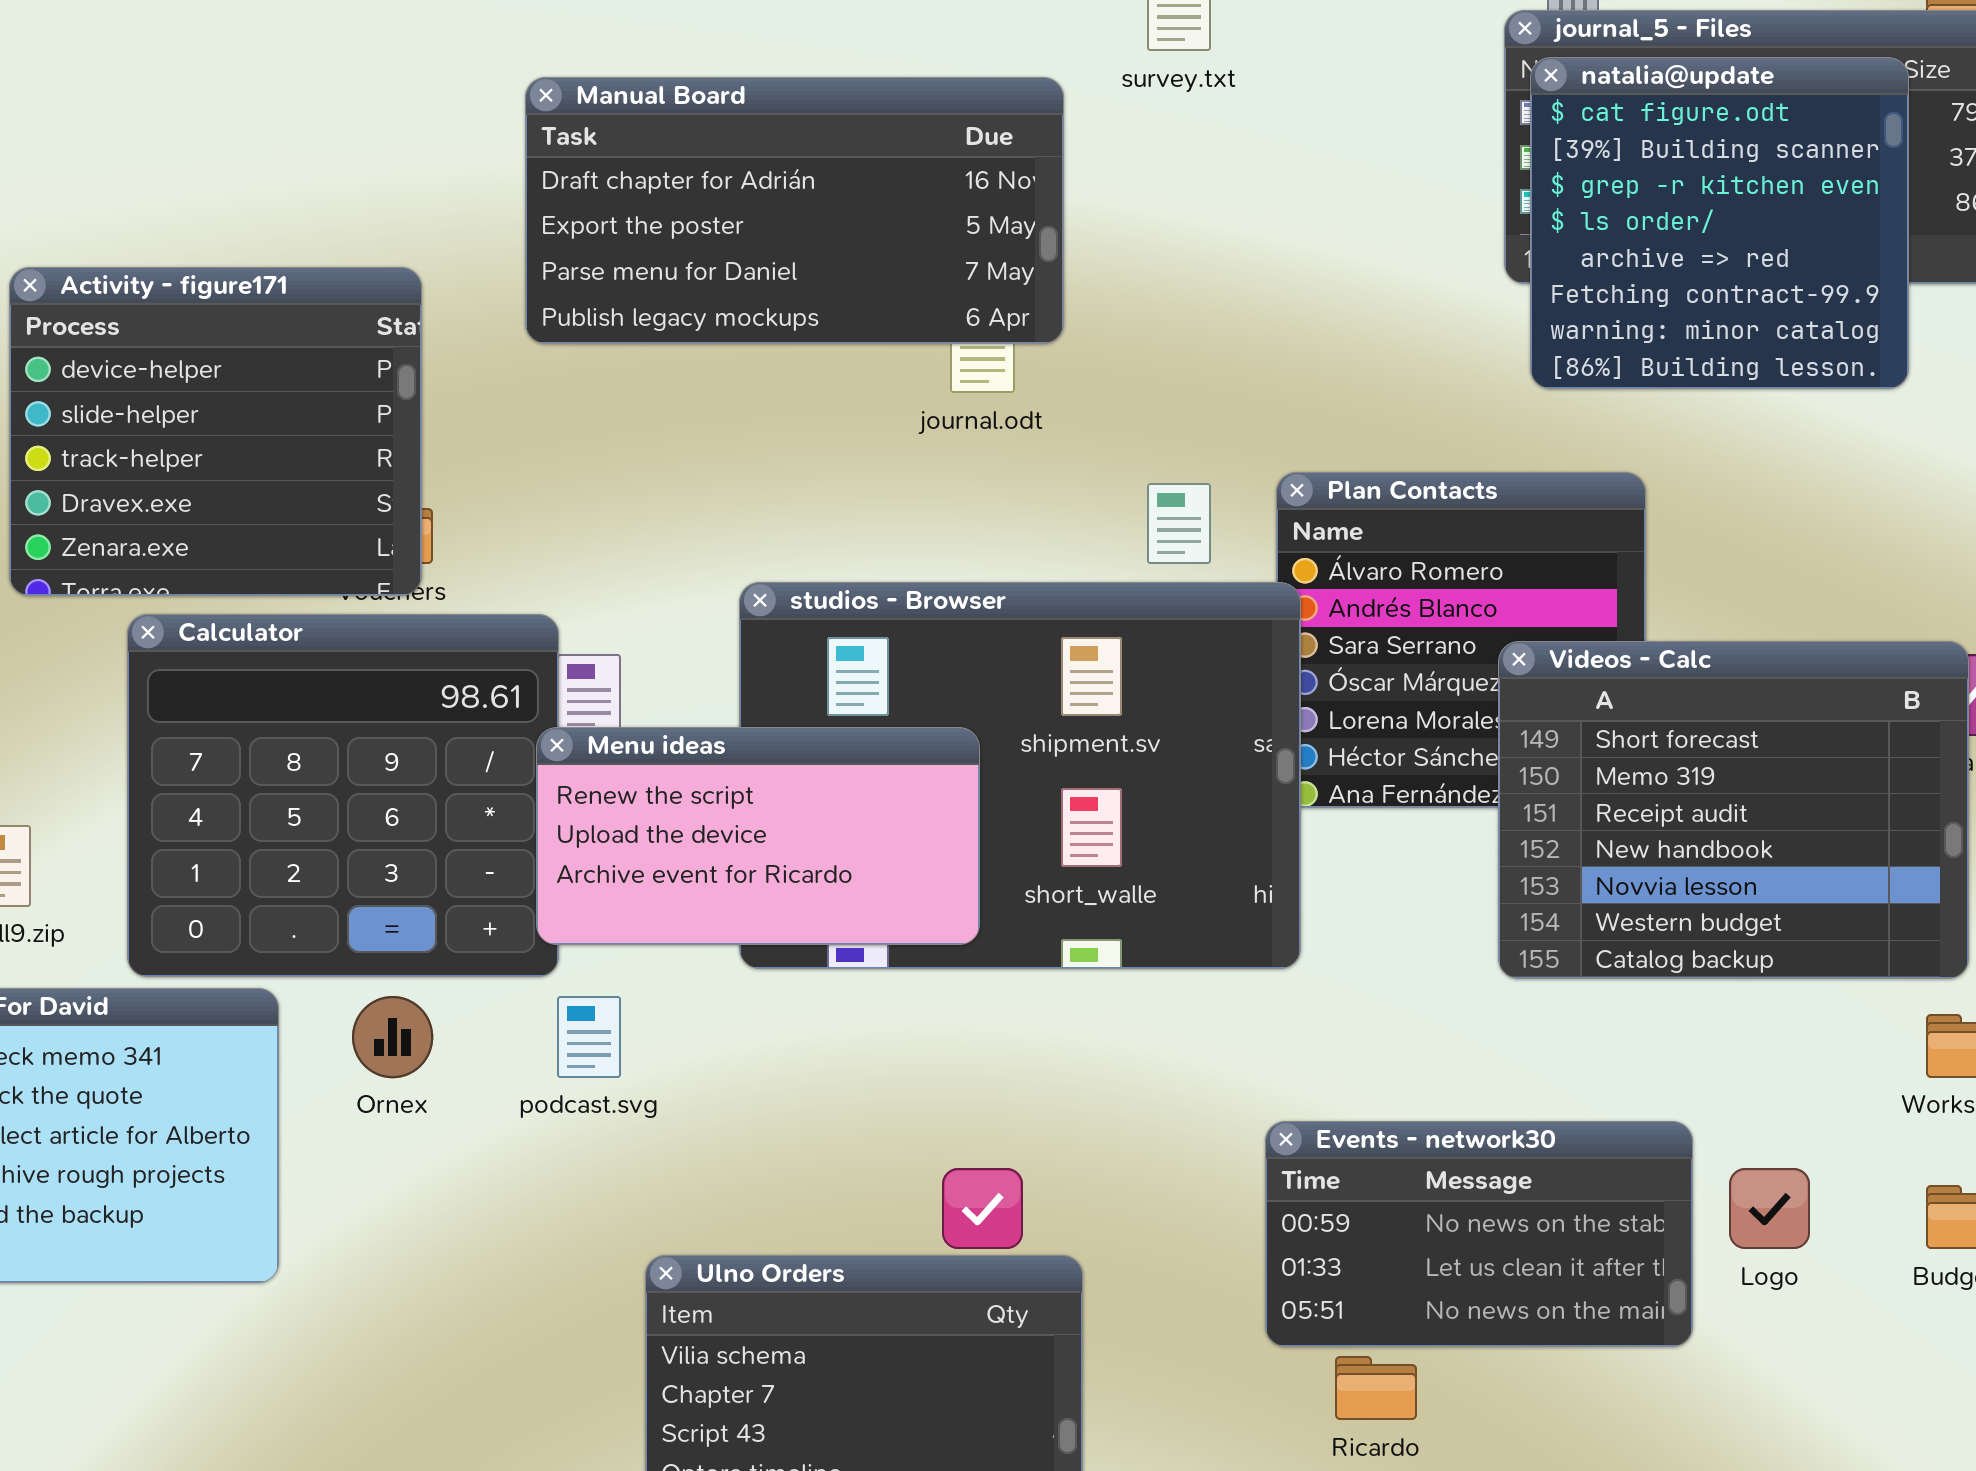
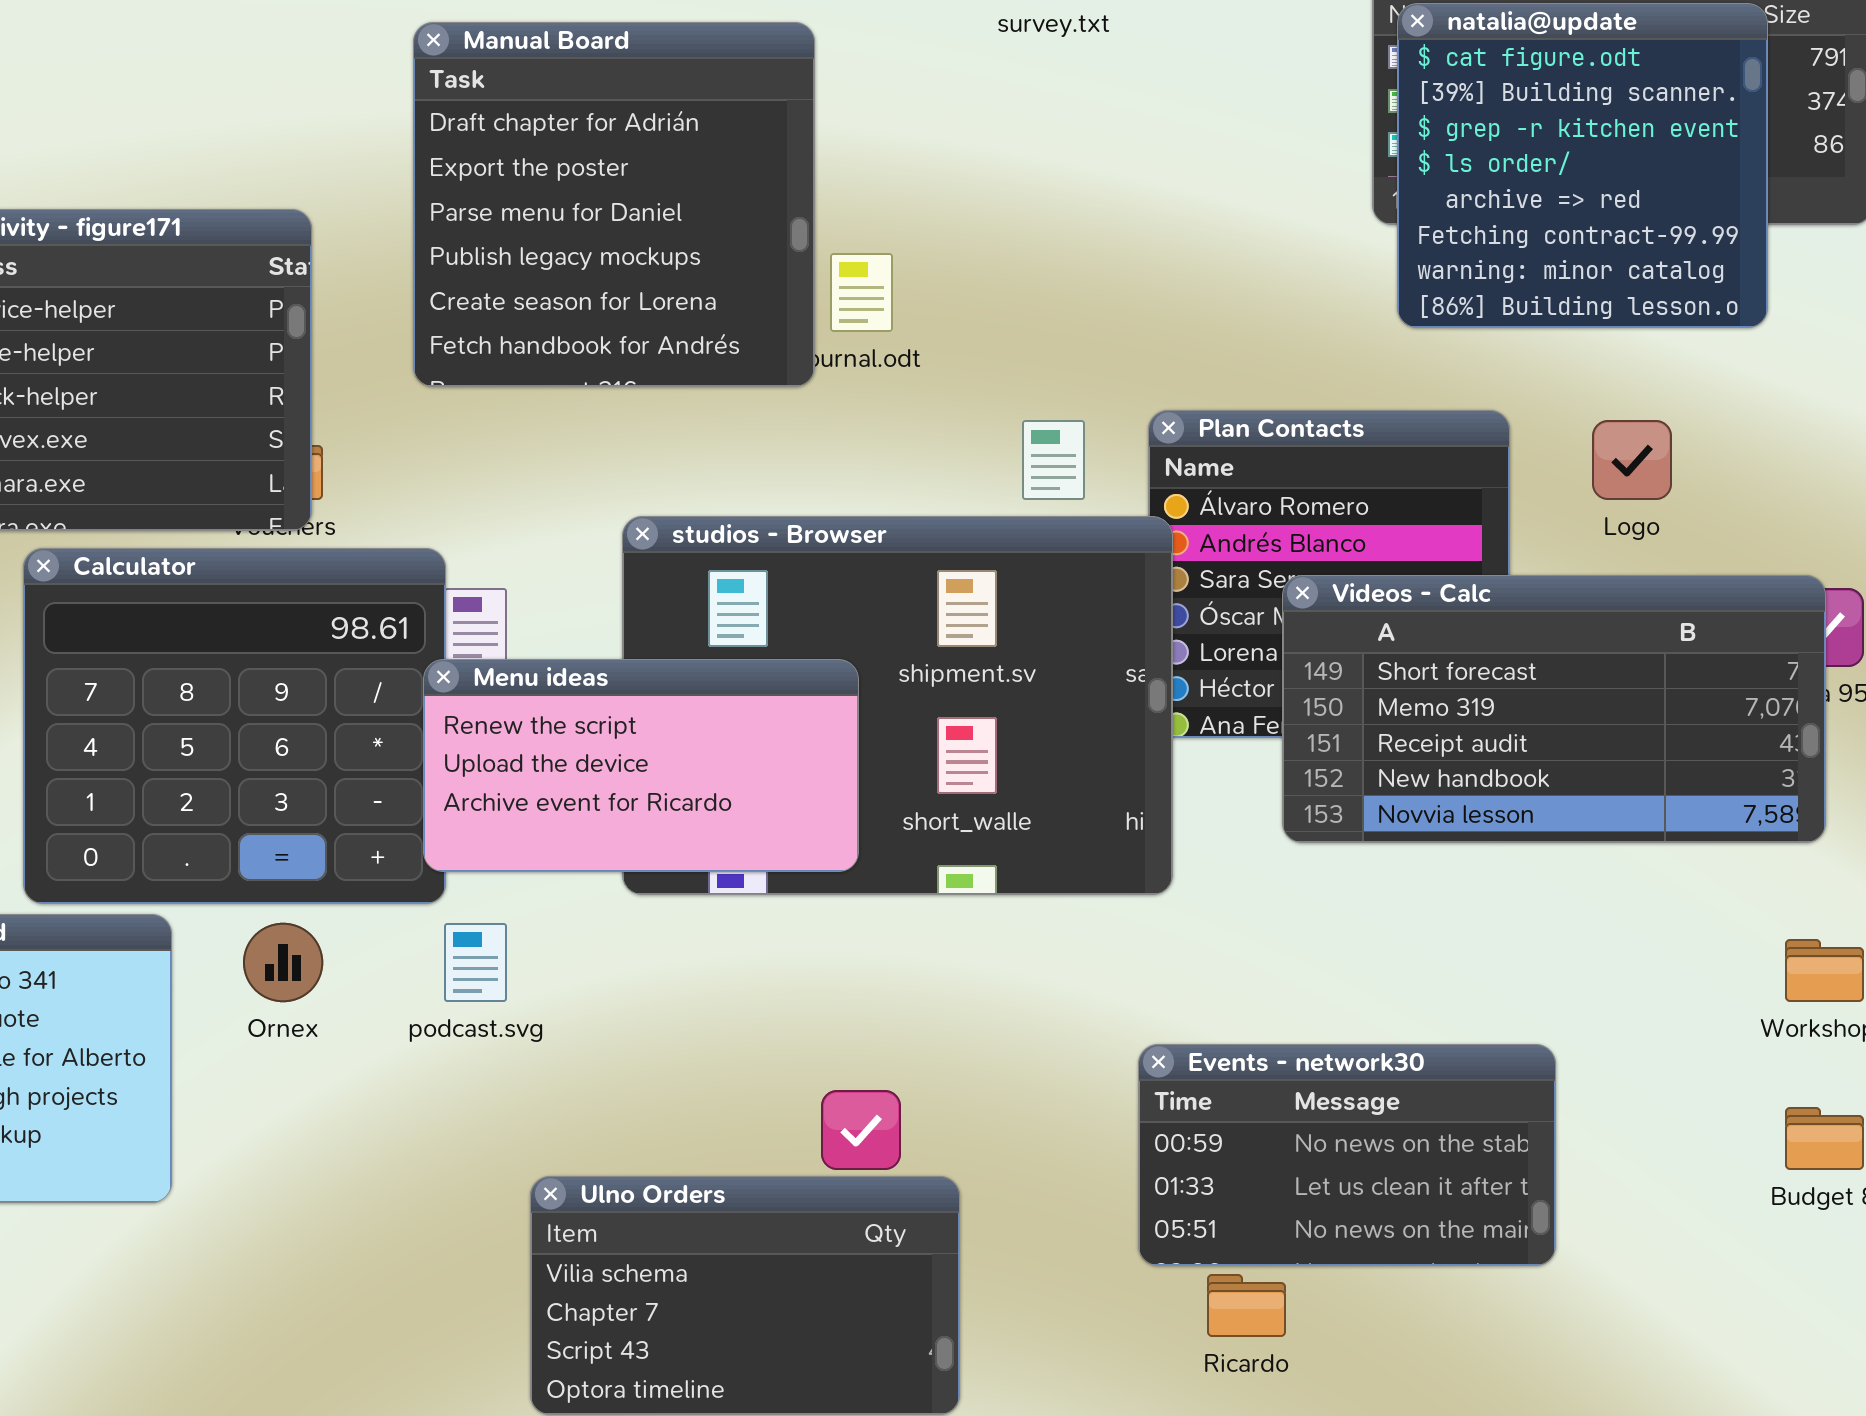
Manual Board: [525,77,1064,344] -> [413,22,815,387], resized
Videos - Calc: [1498,641,1969,979] -> [1282,575,1826,843], resized
Logo: [1729,1168,1810,1249] -> [1592,420,1672,500], moved

